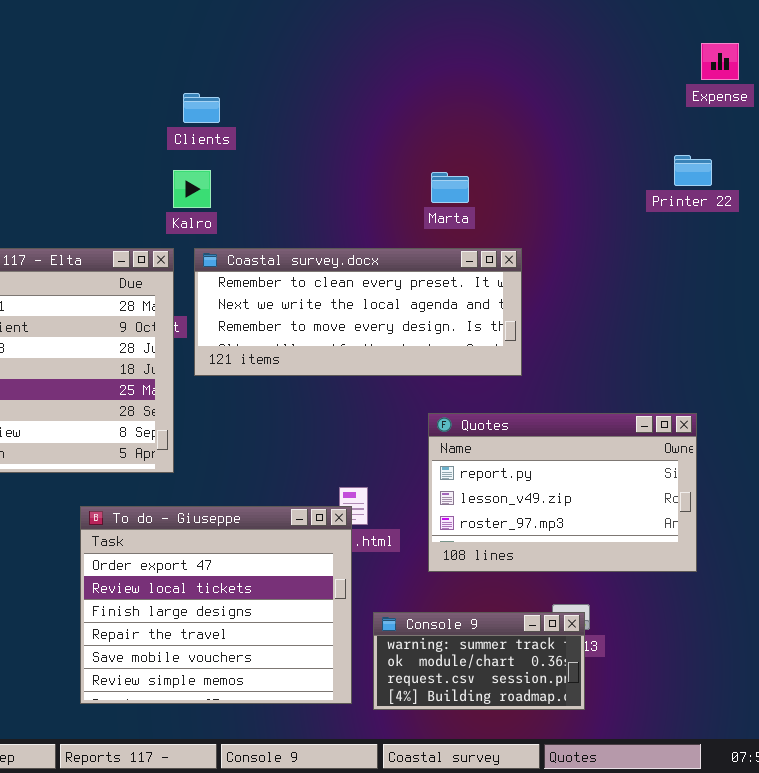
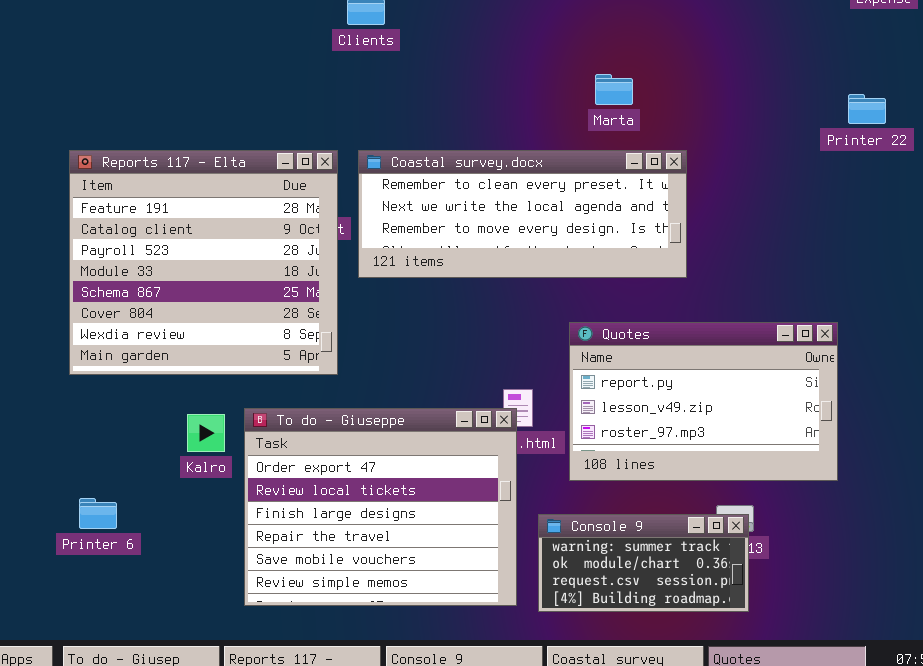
Printer 22: [674,155,712,186] -> [848,94,886,124], moved
Kalro: [173,170,211,208] -> [187,414,225,452], moved
Quotes: [428,413,697,572] -> [569,322,838,481], moved

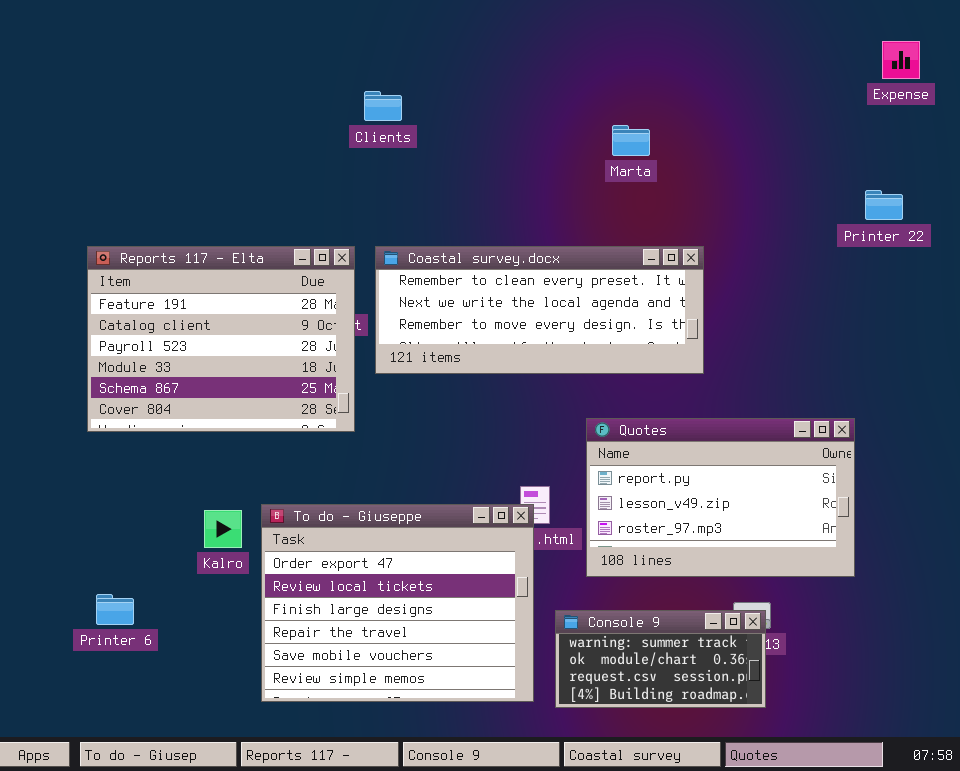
Marta: [595,74,633,105] -> [612,125,650,156], moved
Reports 117 - Elta: [69,150,338,375] -> [87,246,355,432], resized

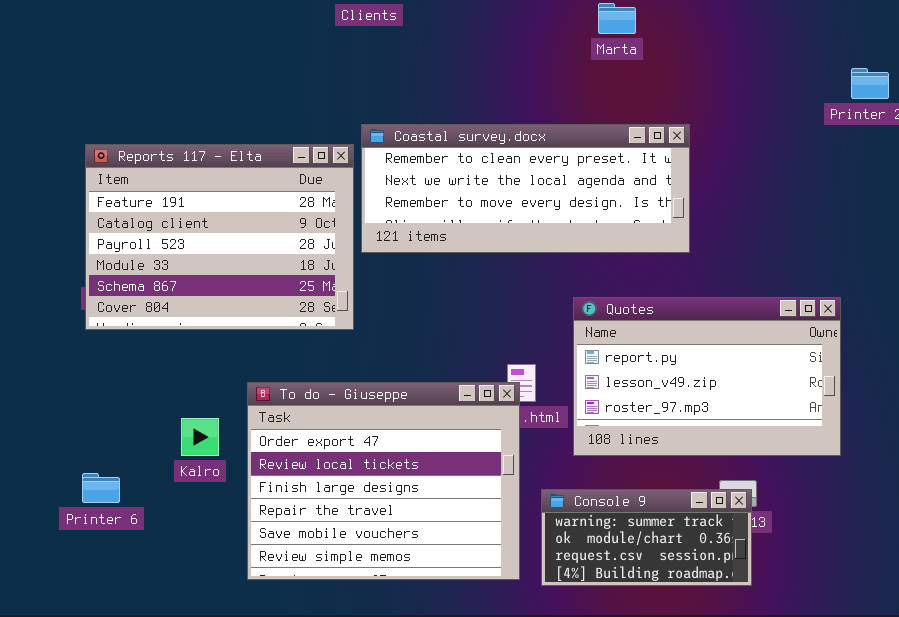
Reports 117 - Elta: [87,246,355,432] -> [85,144,354,330], moved
Kalro: [204,510,242,548] -> [181,418,219,456], moved

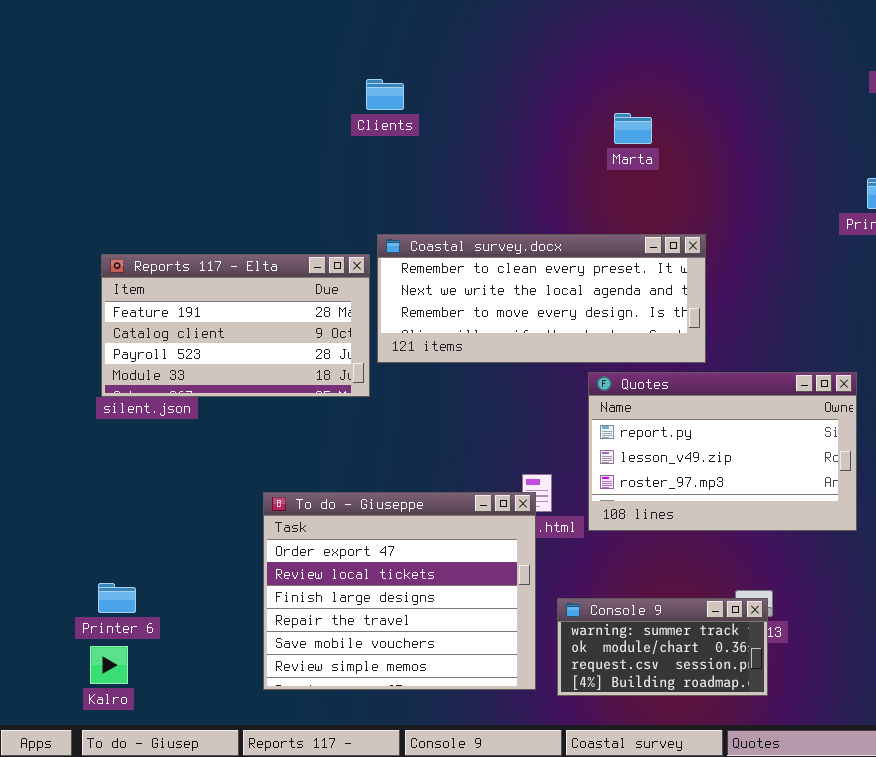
Reports 117 - Elta: [85,144,354,330] -> [101,254,370,397], resized
Quotes: [573,297,841,456] -> [588,372,857,531], moved
Kalro: [181,418,219,456] -> [90,646,128,684], moved

